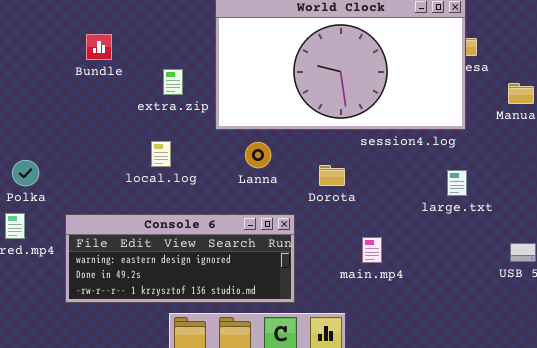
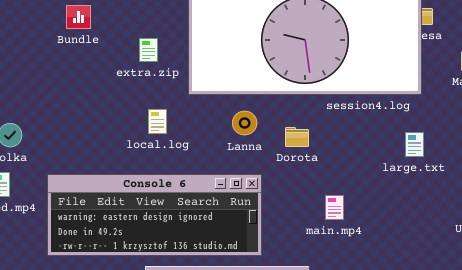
local.log: [151,141,171,167] -> [148,109,167,134], moved
Lanna: [245,142,271,168] -> [232,111,257,135], moved

